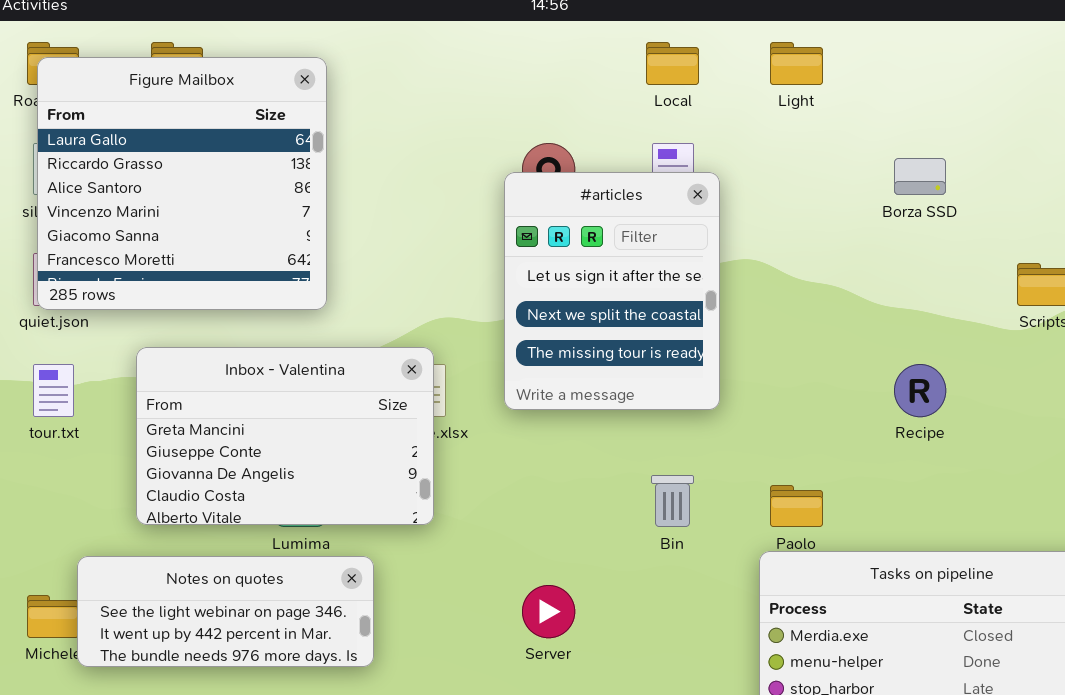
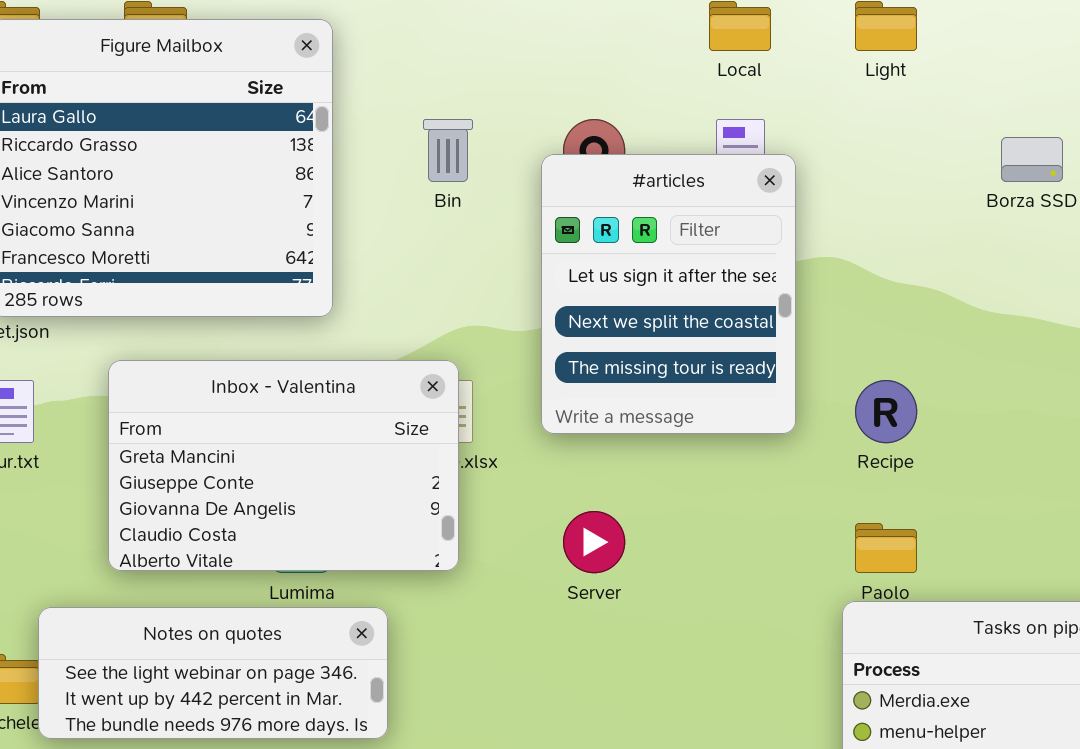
Recipe: [894,364,946,417] -> [855,380,917,443], moved
Bin: [651,475,694,527] -> [423,119,473,182], moved
Server: [522,585,575,638] -> [563,511,625,573], moved

